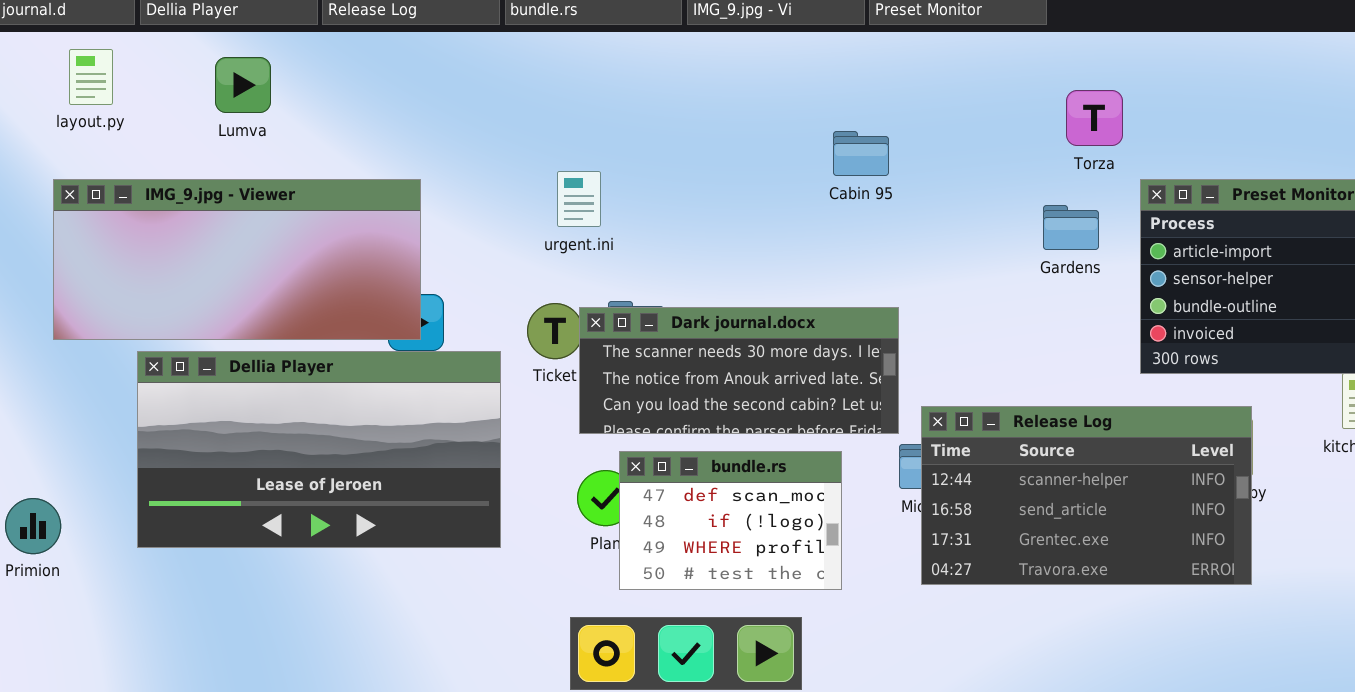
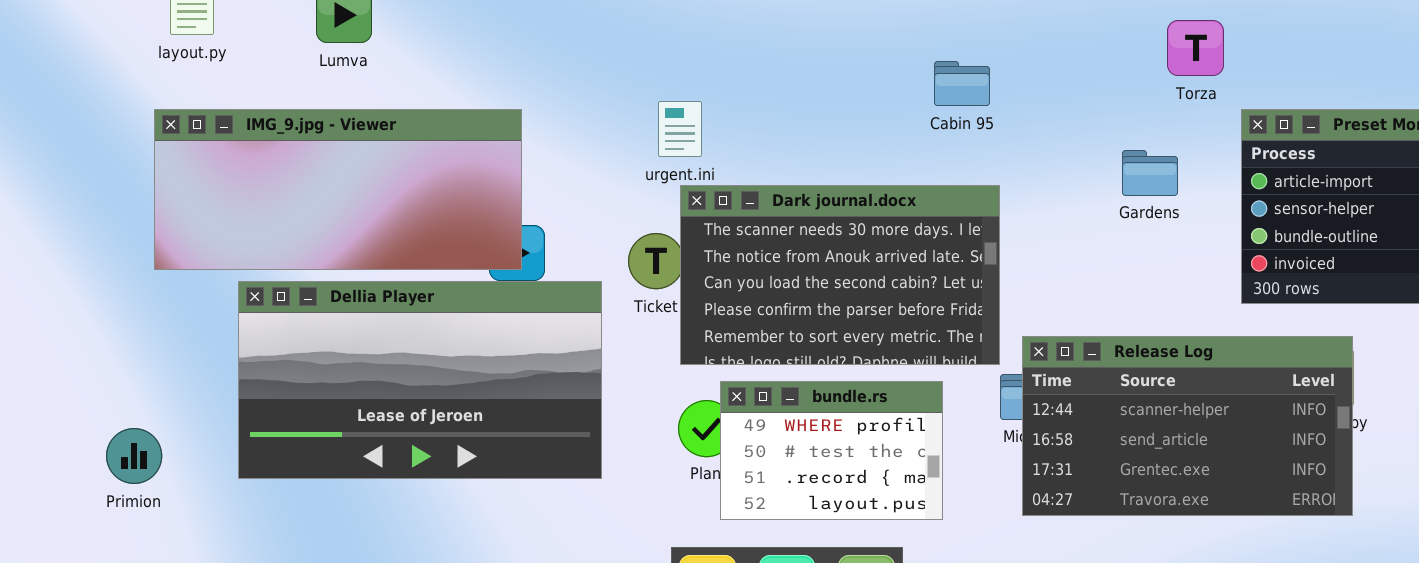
Gardens: [1043,205,1099,250] -> [1122,150,1178,196], moved
Dark journal.docx: [579,307,899,434] -> [680,185,1000,365], resized
bundle.rs: [619,451,842,590] -> [720,381,943,520], scrolled down 2 rows

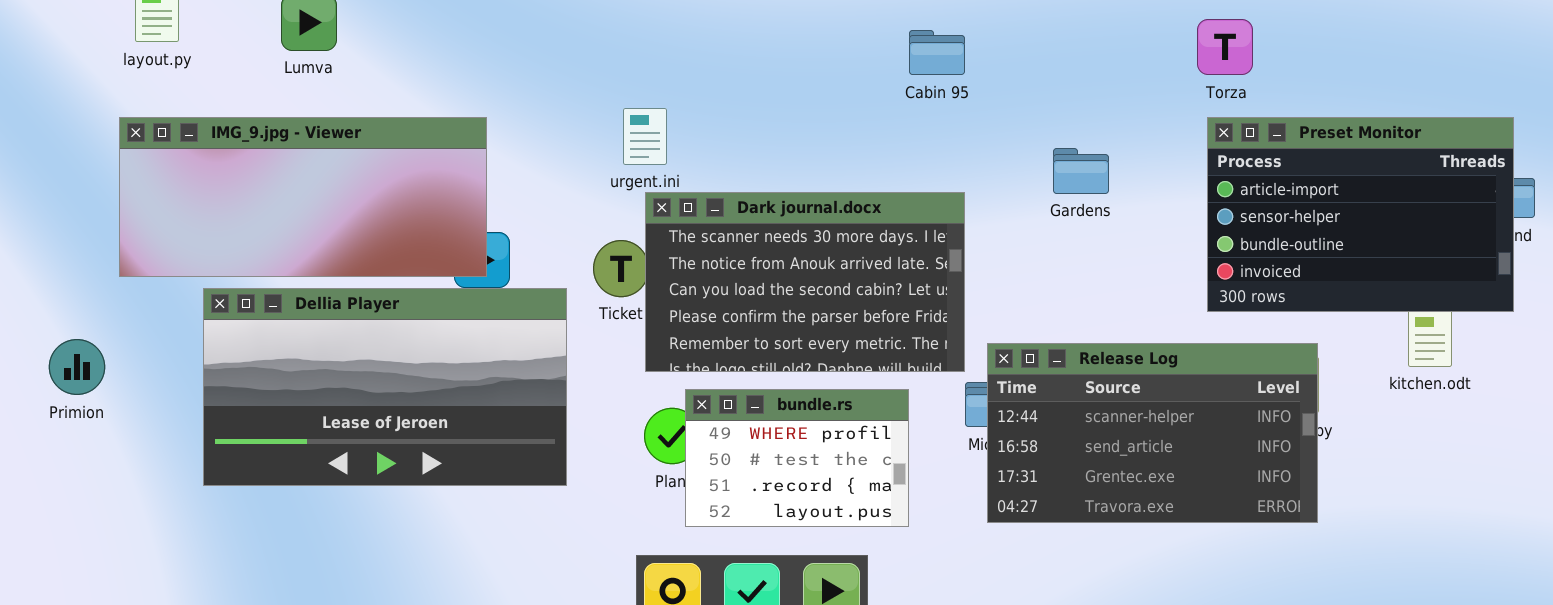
Torza: [1167,20,1224,76] -> [1197,19,1253,75], moved
Cabin 95: [934,61,990,106] -> [909,30,965,75], moved
Gardens: [1122,150,1178,196] -> [1053,148,1109,194], moved
Primion: [106,428,162,484] -> [49,339,105,395], moved

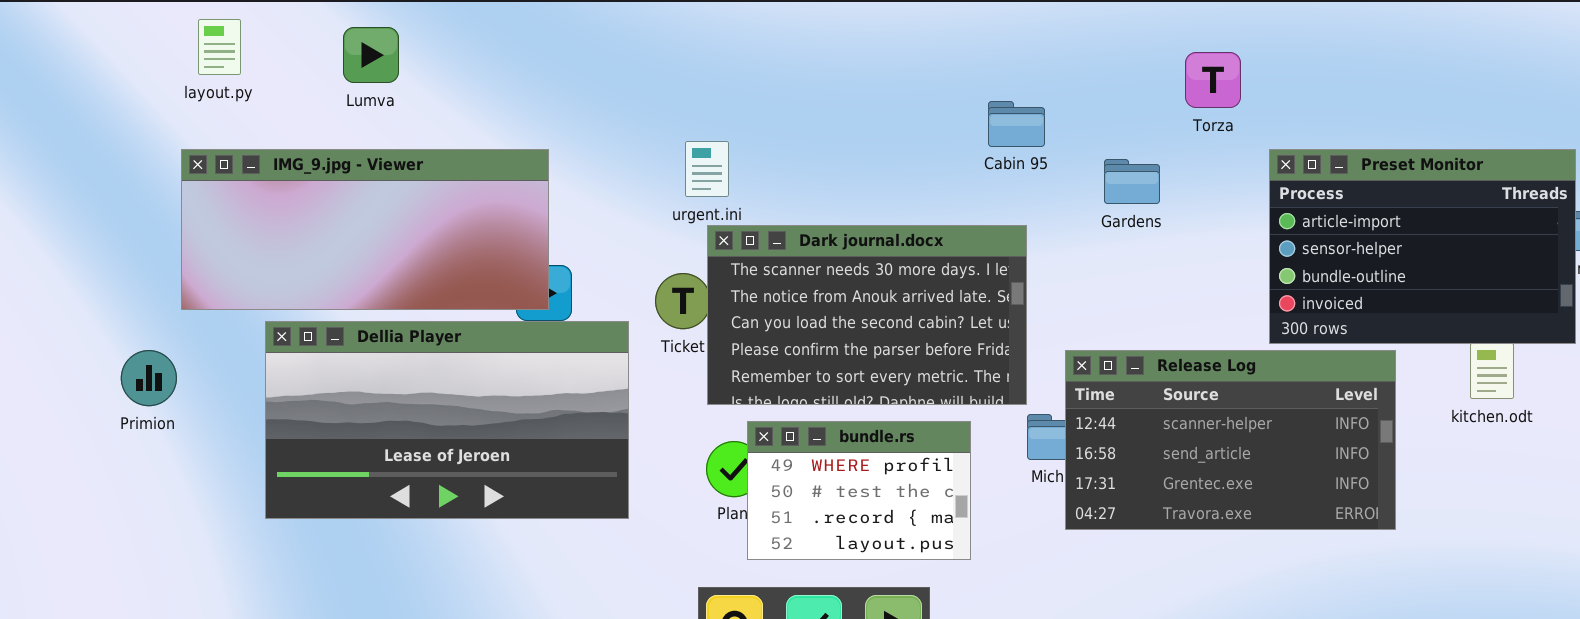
Torza: [1197,19,1253,75] -> [1185,52,1241,108], moved
Cabin 95: [909,30,965,75] -> [988,101,1045,147], moved
Gardens: [1053,148,1109,194] -> [1104,159,1160,204], moved
Primion: [49,339,105,395] -> [121,350,177,406], moved
Release Log: [987,343,1318,523] -> [1065,350,1396,530], moved

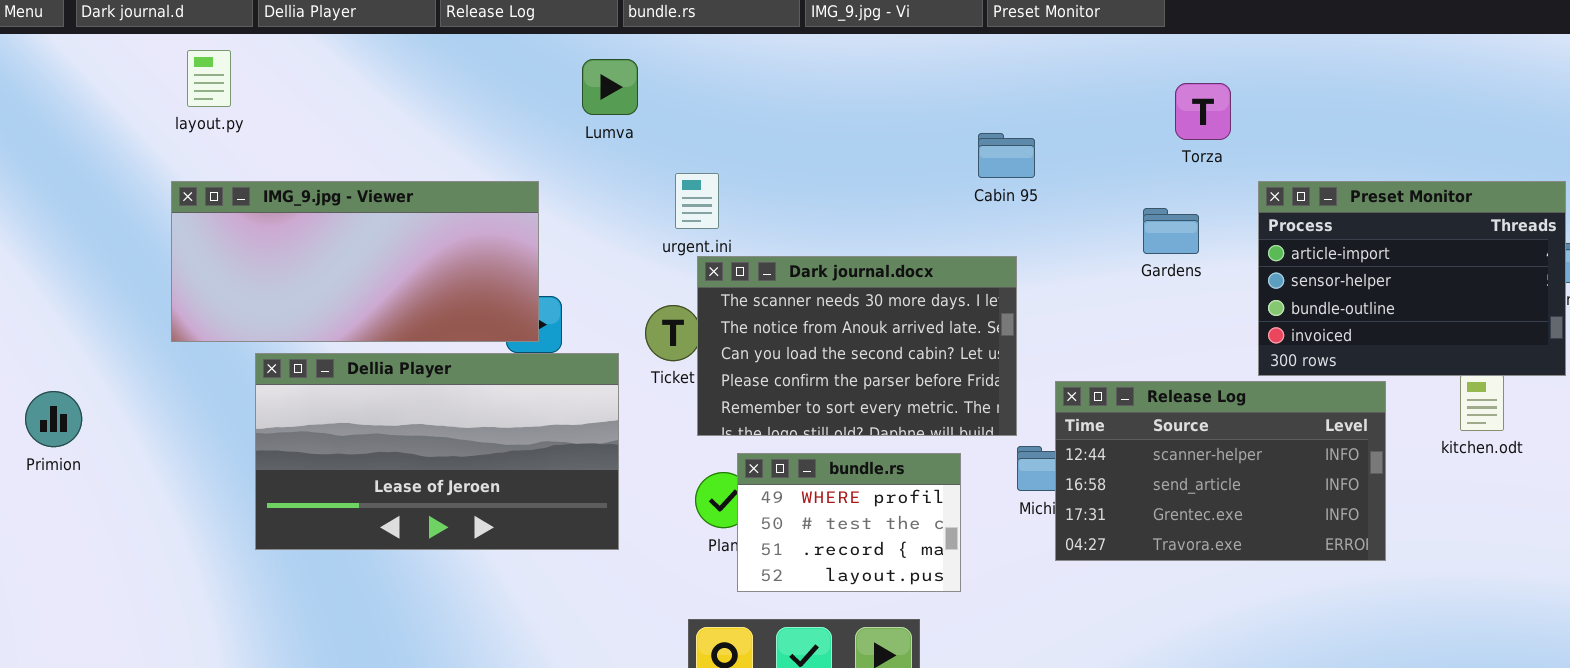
Lumva: [343,27,399,83] -> [582,59,638,115], moved
Gardens: [1104,159,1160,204] -> [1143,208,1199,254], moved
Primion: [121,350,177,406] -> [25,391,82,447], moved

